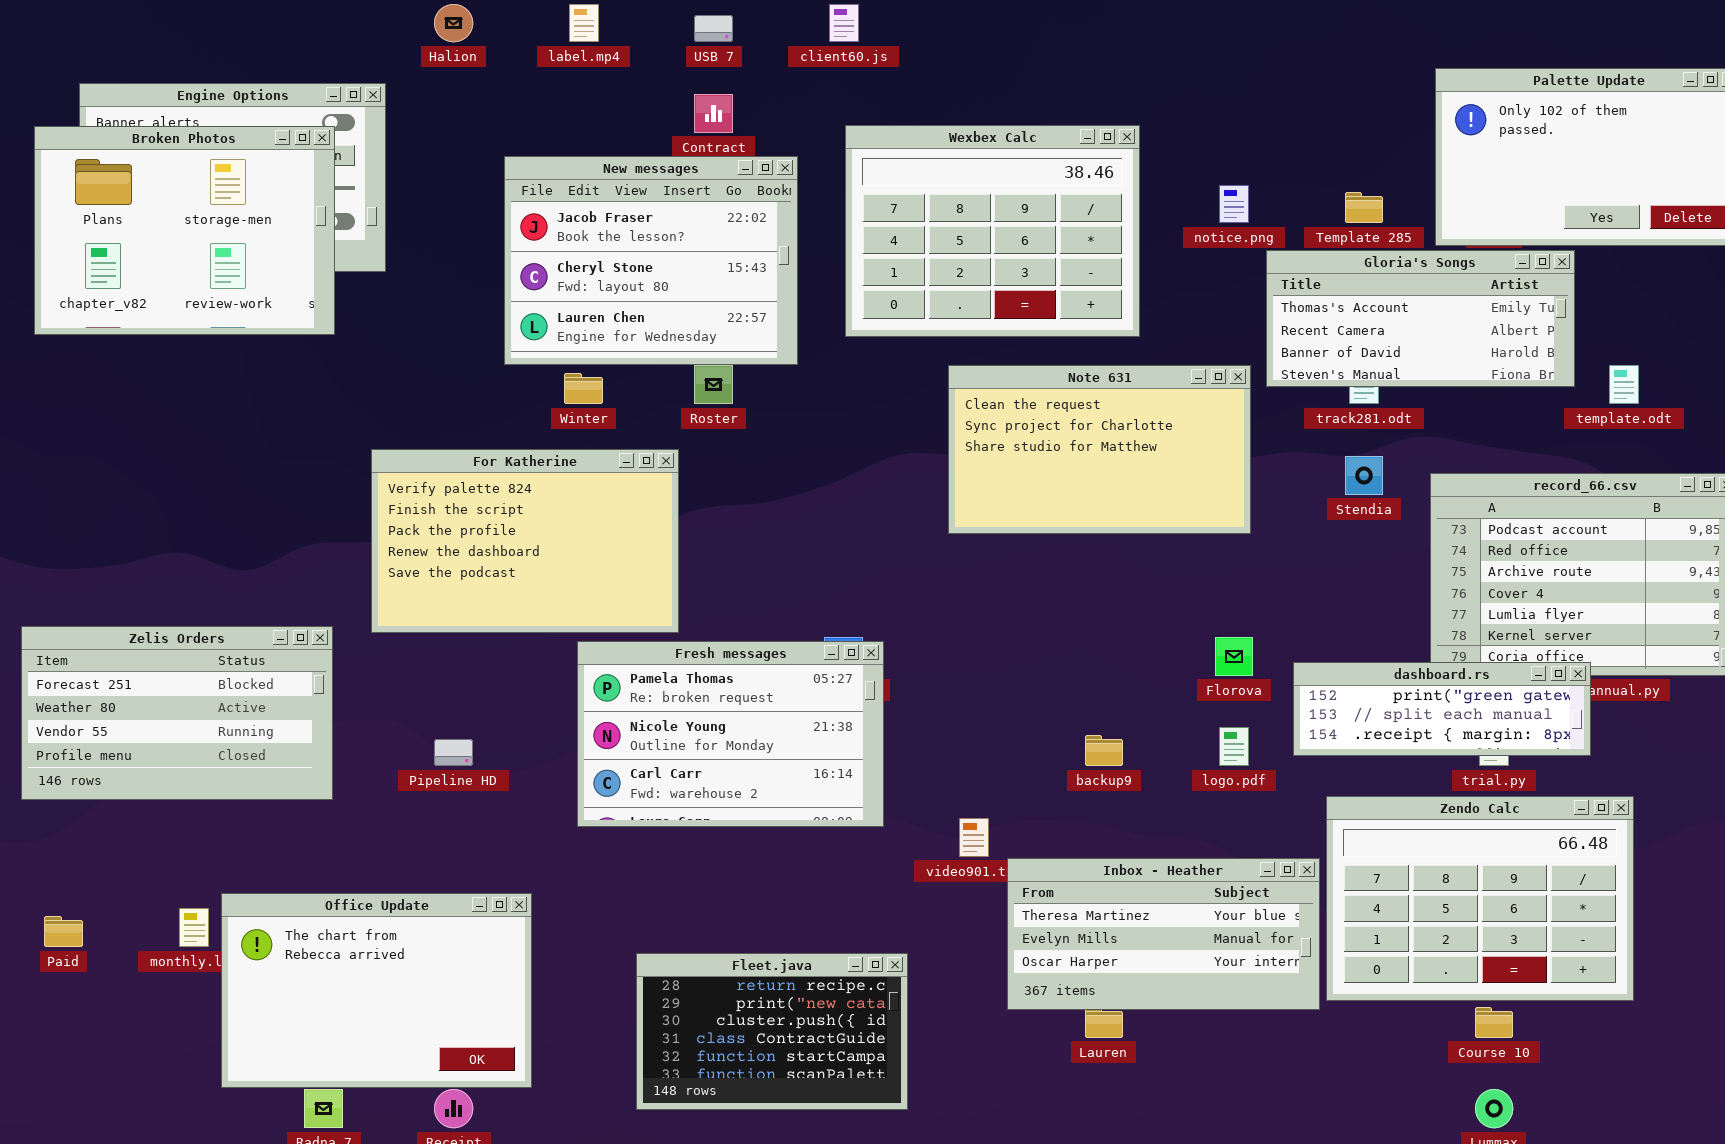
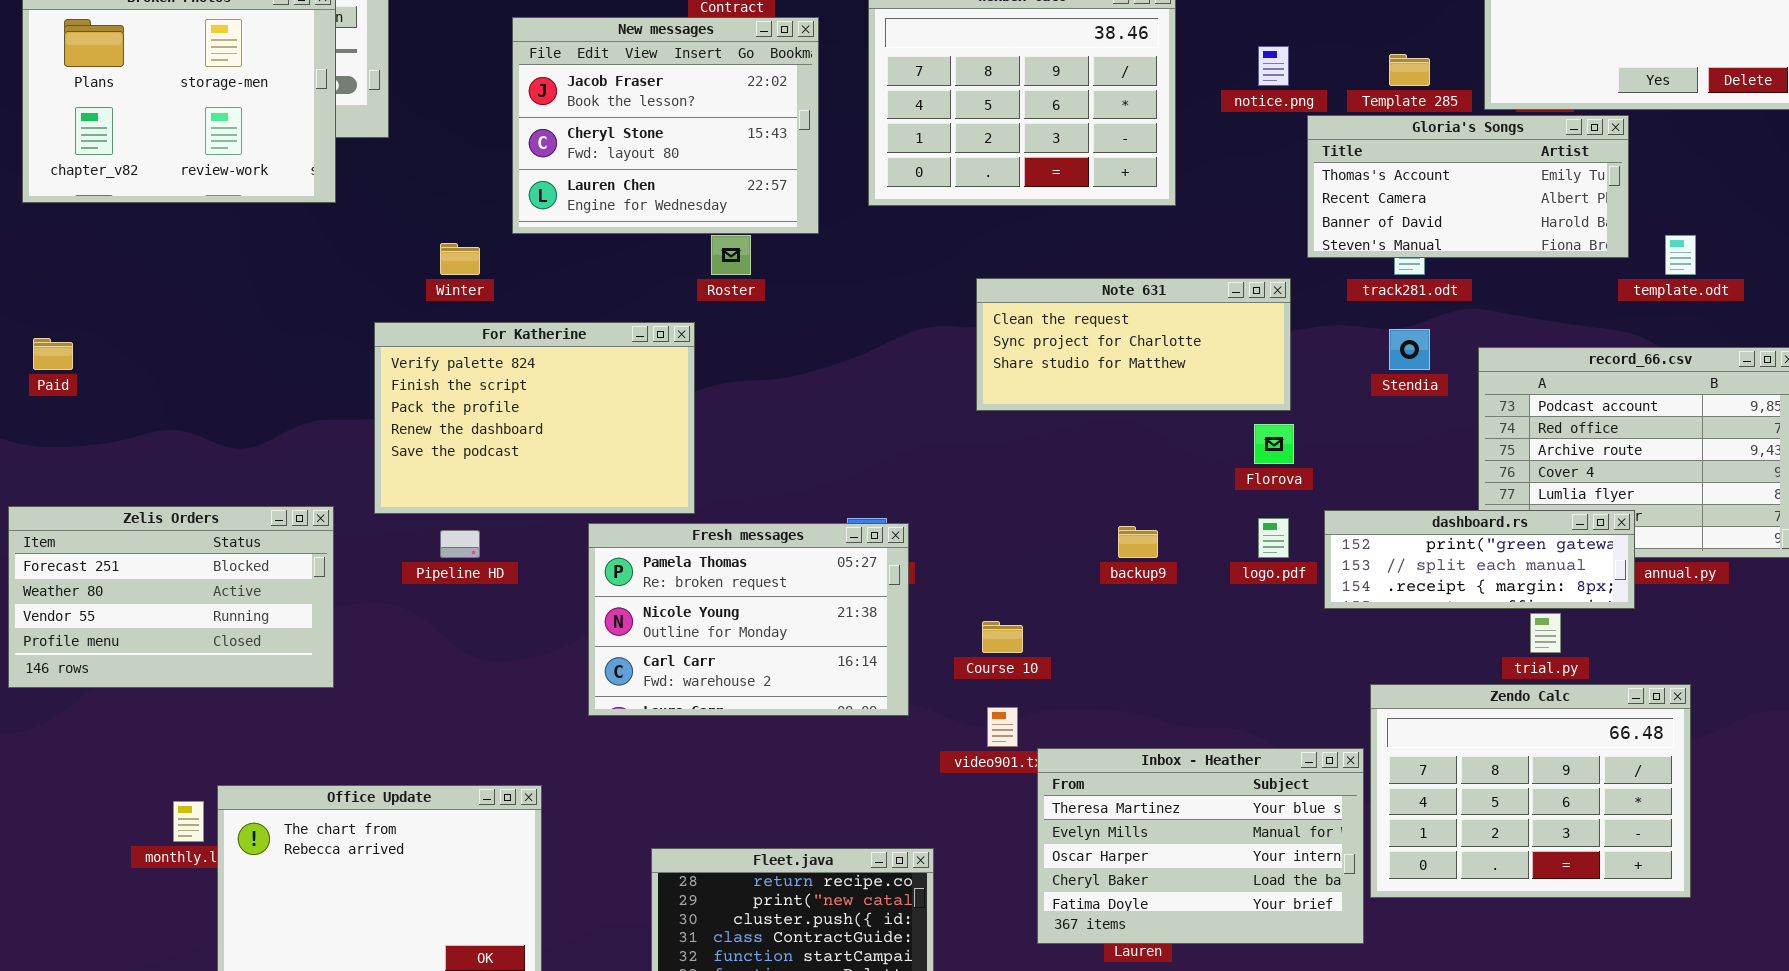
Note 631: [948,365,1251,534] -> [976,278,1291,411], resized
Winter: [564,373,603,404] -> [440,243,480,275], moved
Florova: [1215,637,1253,676] -> [1254,424,1294,464], moved
dashboard.rs: [1293,662,1591,756] -> [1324,510,1635,609], moved
logo.pdf: [1219,727,1249,766] -> [1258,518,1289,558], moved
backup9: [1085,735,1123,766] -> [1118,526,1158,558], moved
Pipeline HD: [434,739,473,766] -> [440,530,480,558], moved
Inbox - Heather: [1007,858,1320,1010] -> [1037,748,1364,944], resized
Paid: [44,916,83,947] -> [33,338,73,370], moved
Course 10: [1475,1007,1513,1038] -> [982,621,1023,653], moved

